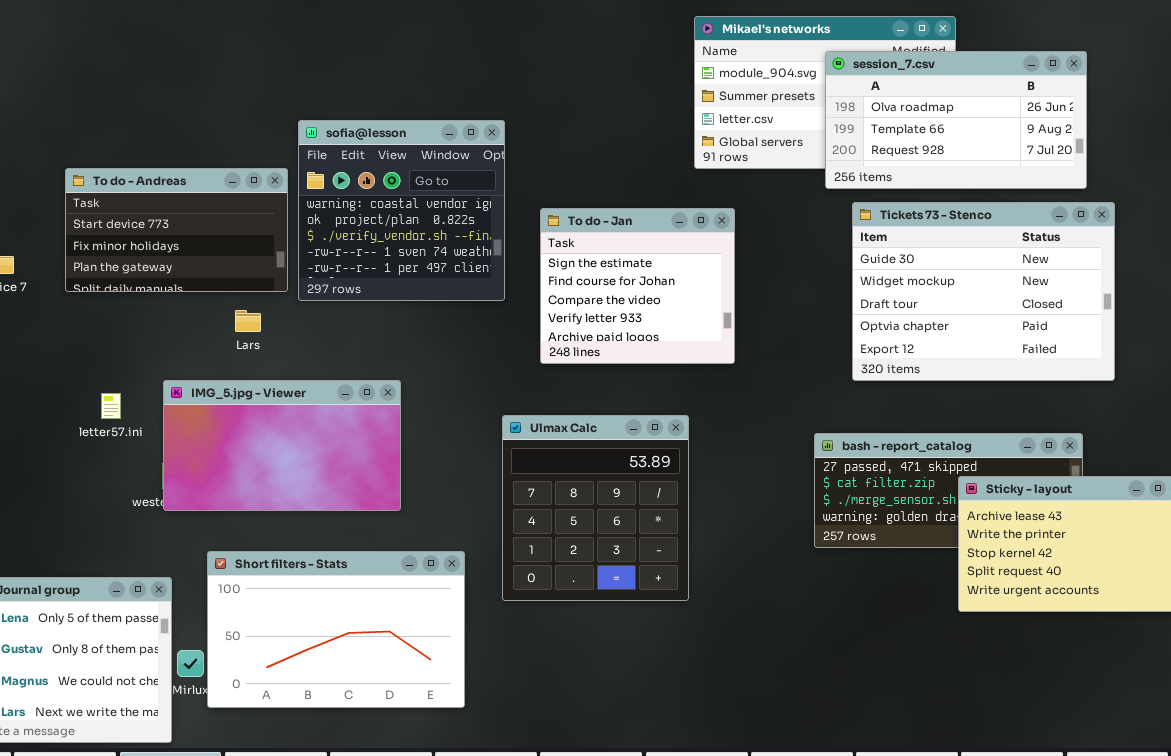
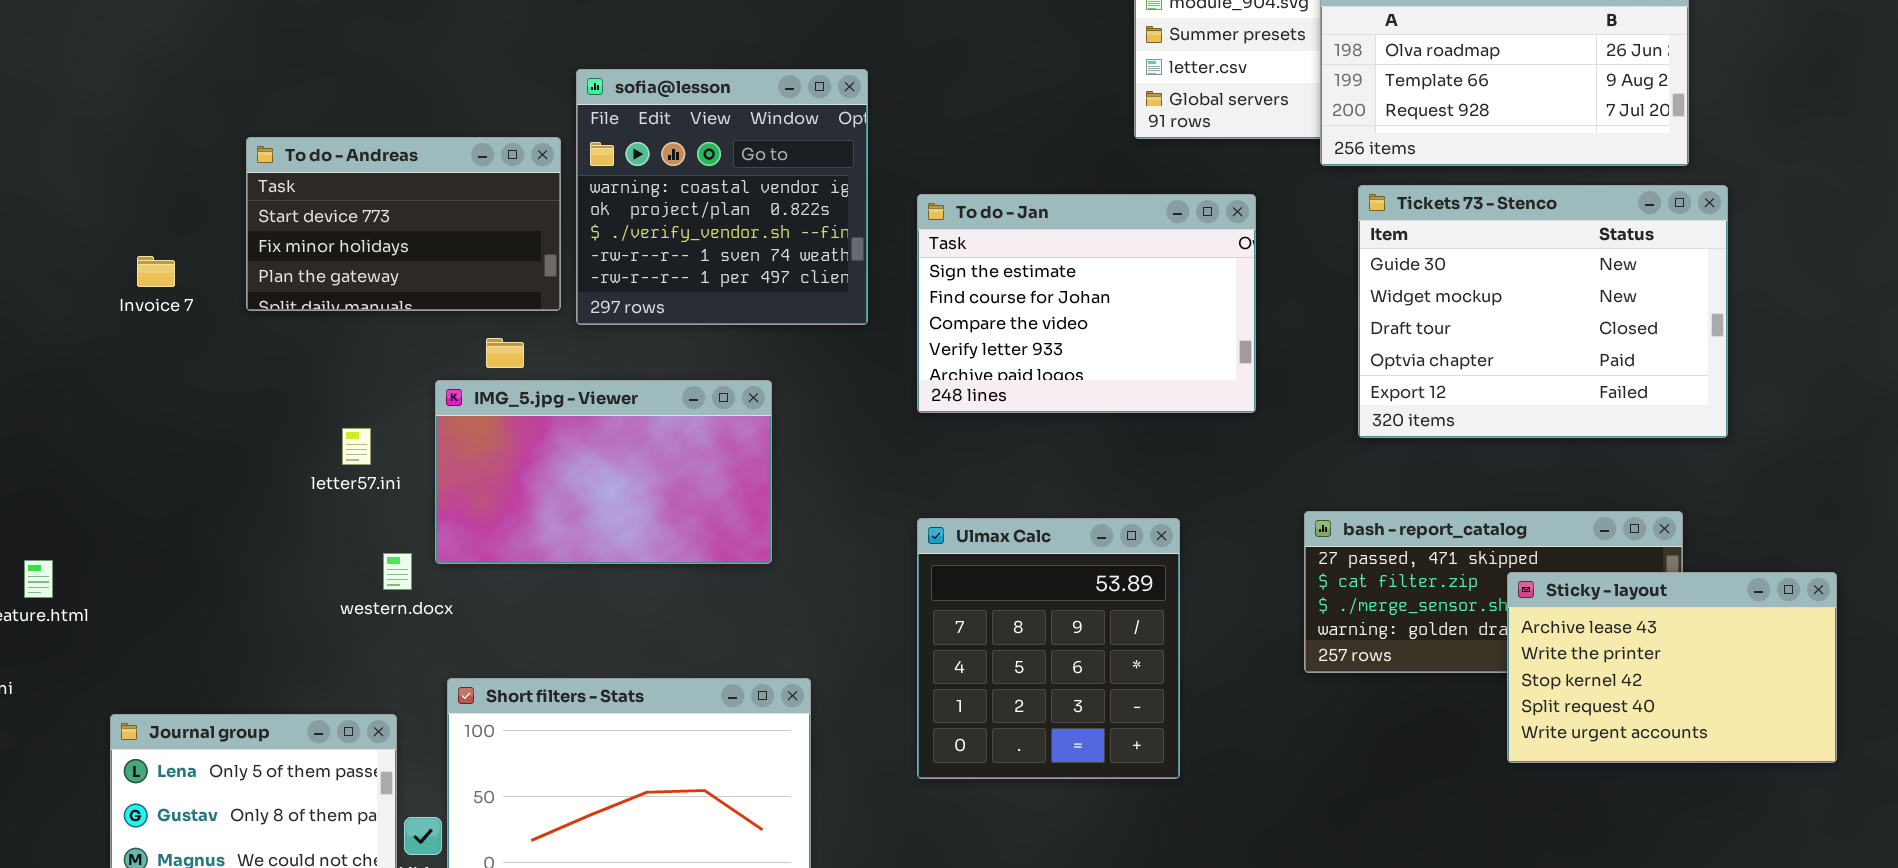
To do - Jan: [540,208,735,364] -> [917,194,1256,413], resized
IMG_5.jpg - Viewer: [163,380,401,511] -> [435,380,772,564], moved
letter57.ini: [101,393,121,419] -> [342,428,371,465], moved
Ulmax Calc: [502,415,689,601] -> [917,518,1180,779], moved

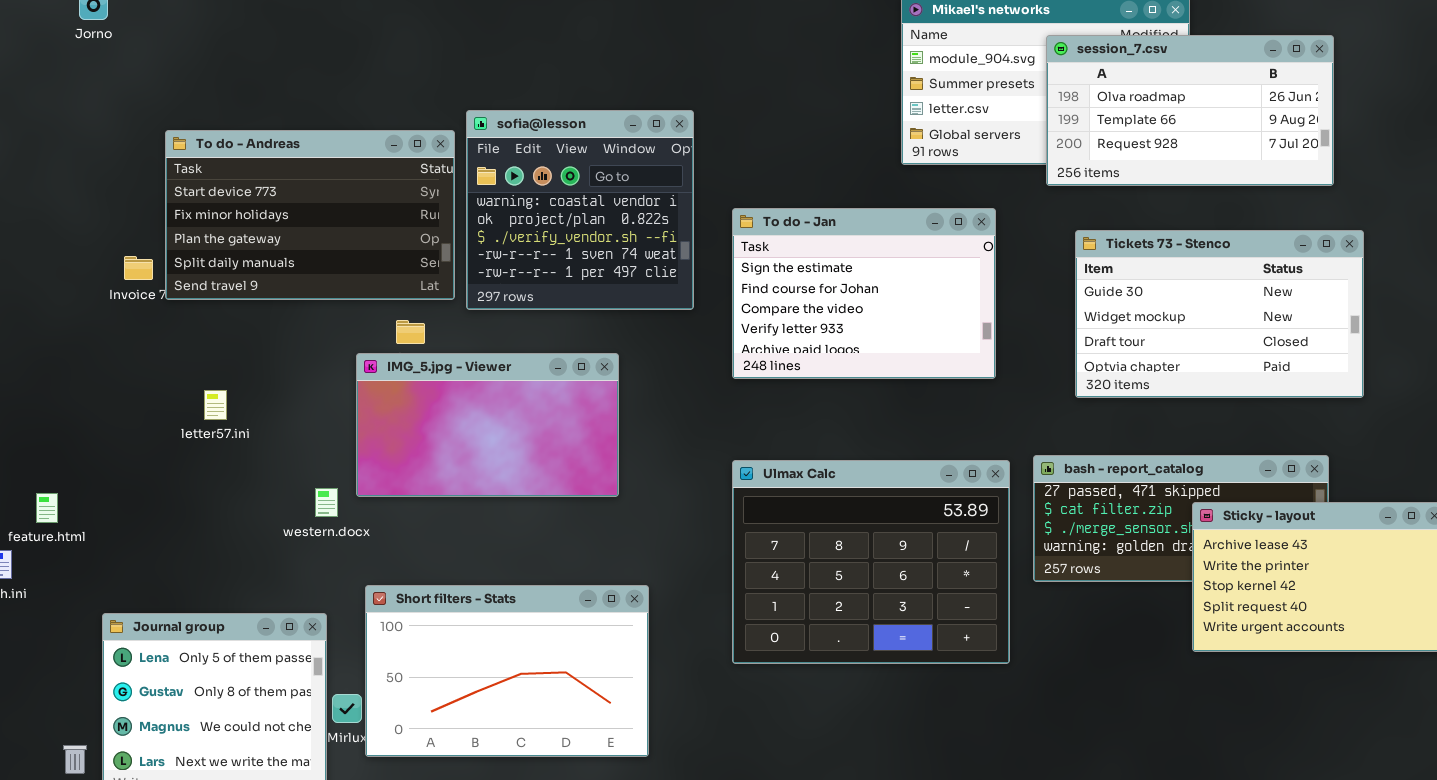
To do - Andreas: [246,137,561,311] -> [165,130,455,300], resized
Tickets 73 - Stenco: [1358,185,1728,438] -> [1075,230,1364,398], resized
letter57.ini: [342,428,371,465] -> [204,390,227,420], moved
Ulmax Calc: [917,518,1180,779] -> [732,460,1010,664], resized

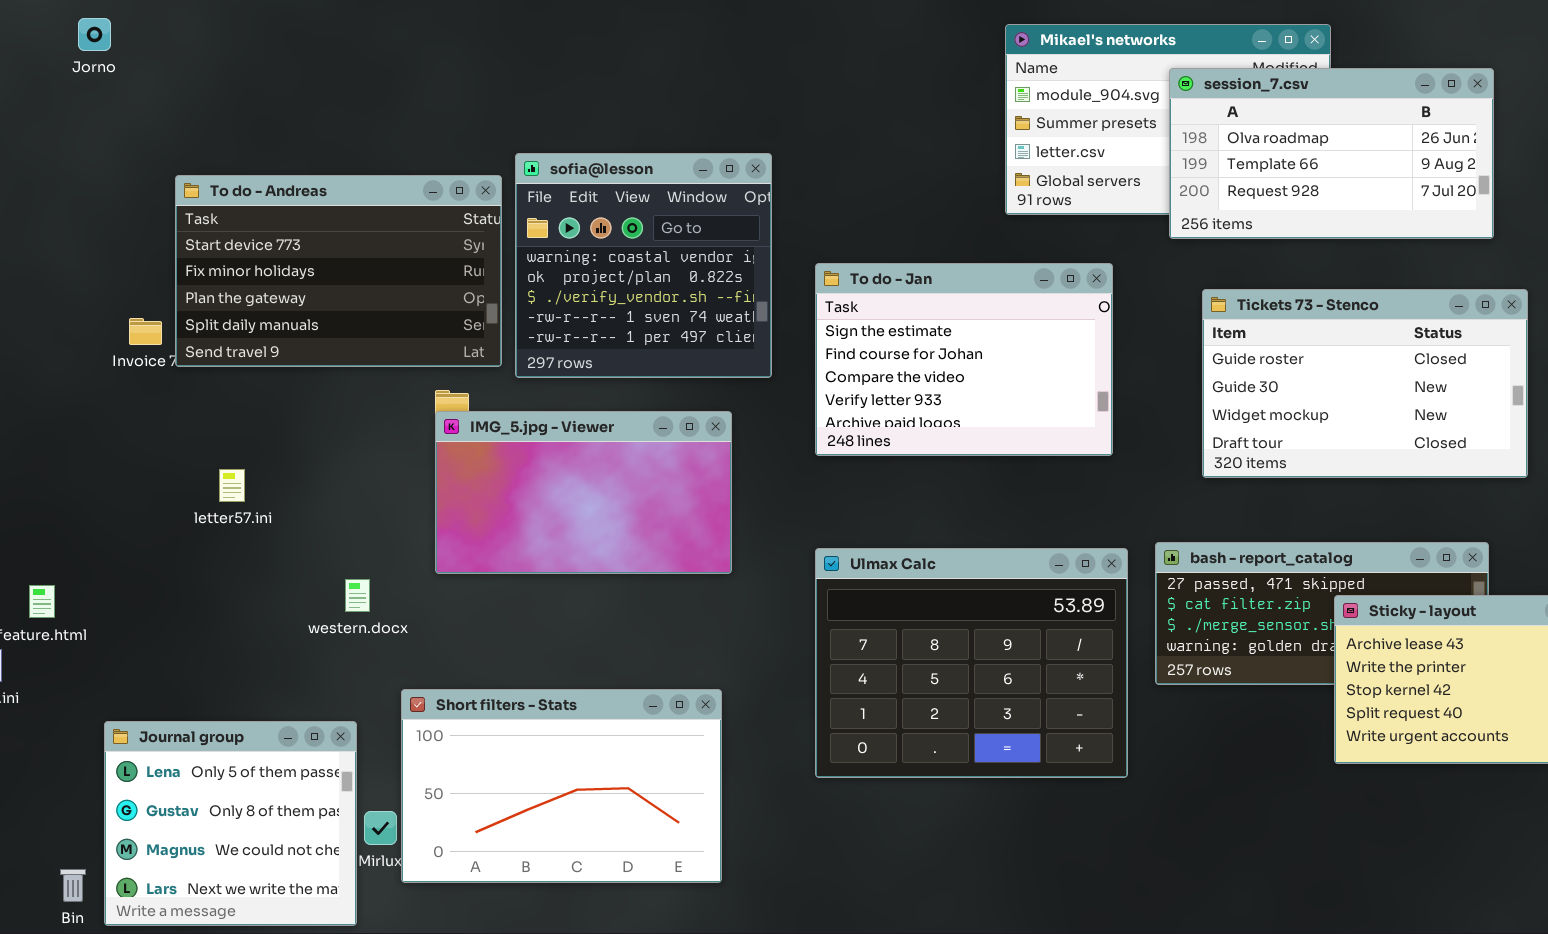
Tickets 73 - Stenco: [1075,230,1364,398] -> [1202,289,1528,478], scrolled up 1 row
IMG_5.jpg - Viewer: [356,353,619,497] -> [435,411,732,574], moved

